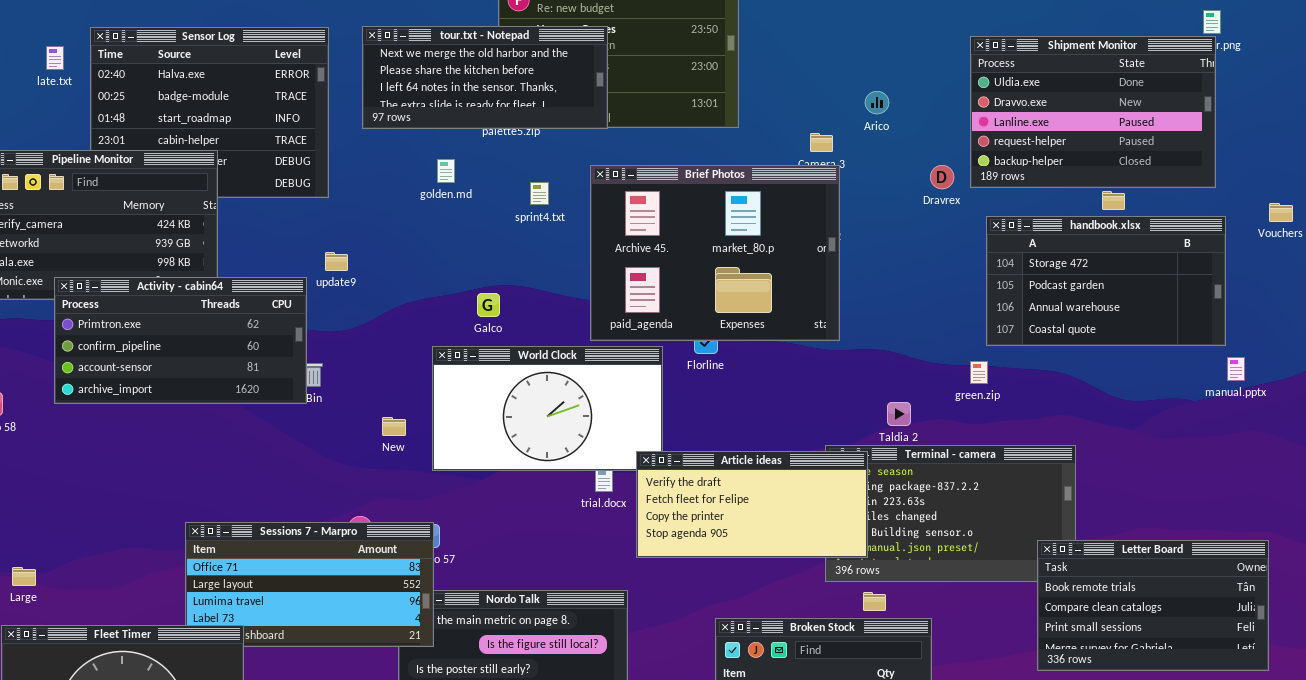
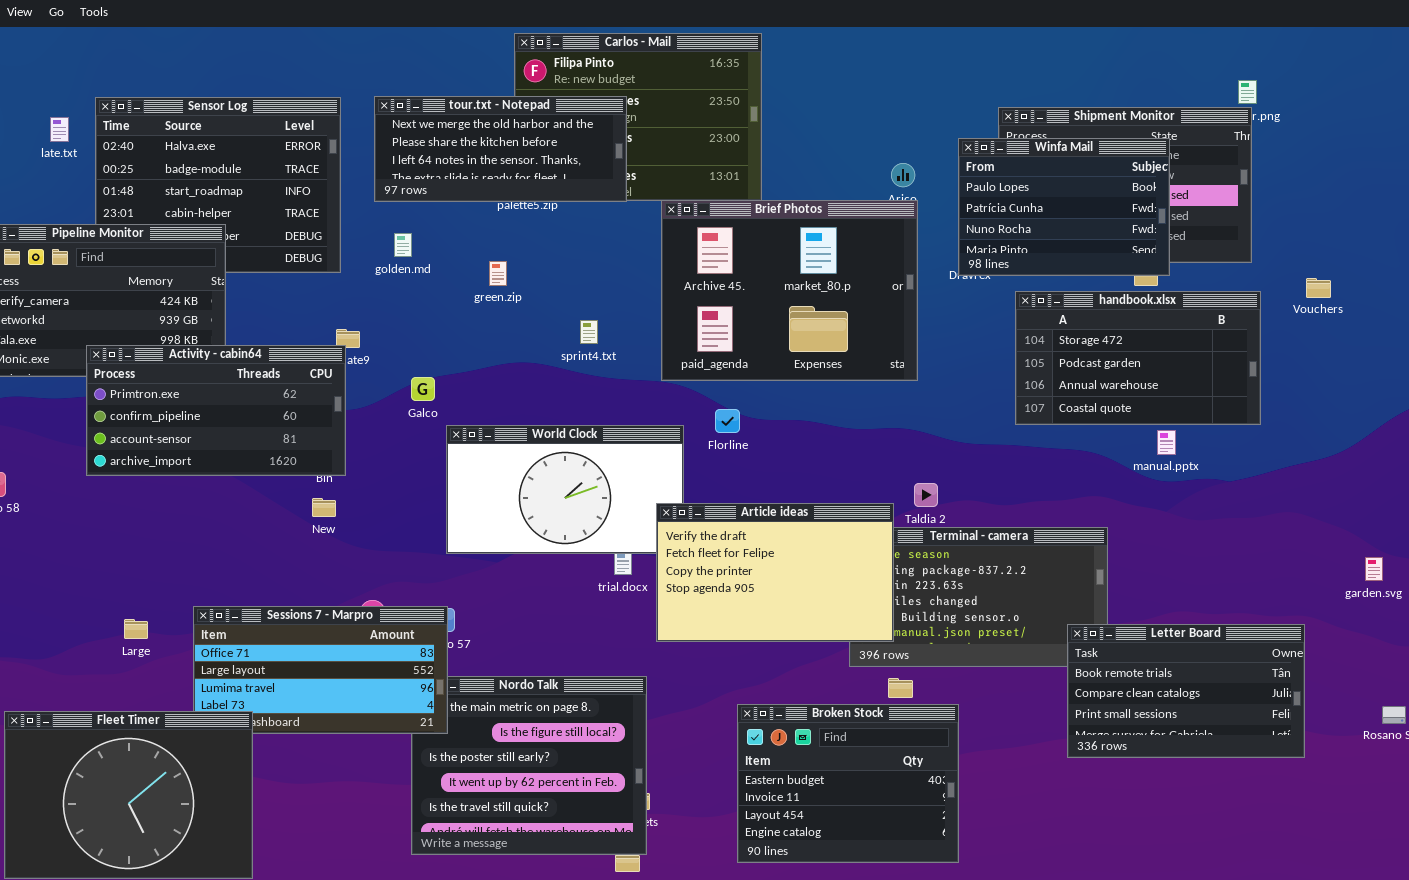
Winfa Mail: none -> [958,138,1170,276], opened
golden.md: [437,159,455,183] -> [394,233,412,257], moved
Brief Photos: [590,165,840,341] -> [661,200,918,381], moved
sprint4.txt: [530,182,549,205] -> [580,320,598,344], moved
Activity - cabin64: [54,277,307,404] -> [86,345,346,476], moved
Galco: [477,293,500,317] -> [411,377,435,401], moved
manual.pptx: [1227,357,1245,381] -> [1157,430,1176,455], moved
green.zip: [970,361,988,384] -> [489,261,507,286], moved
New: [382,417,406,436] -> [312,498,336,517], moved
Article ideas: [636,451,868,558] -> [656,503,894,642], resized
Large: [12,567,36,586] -> [124,619,148,639], moved

